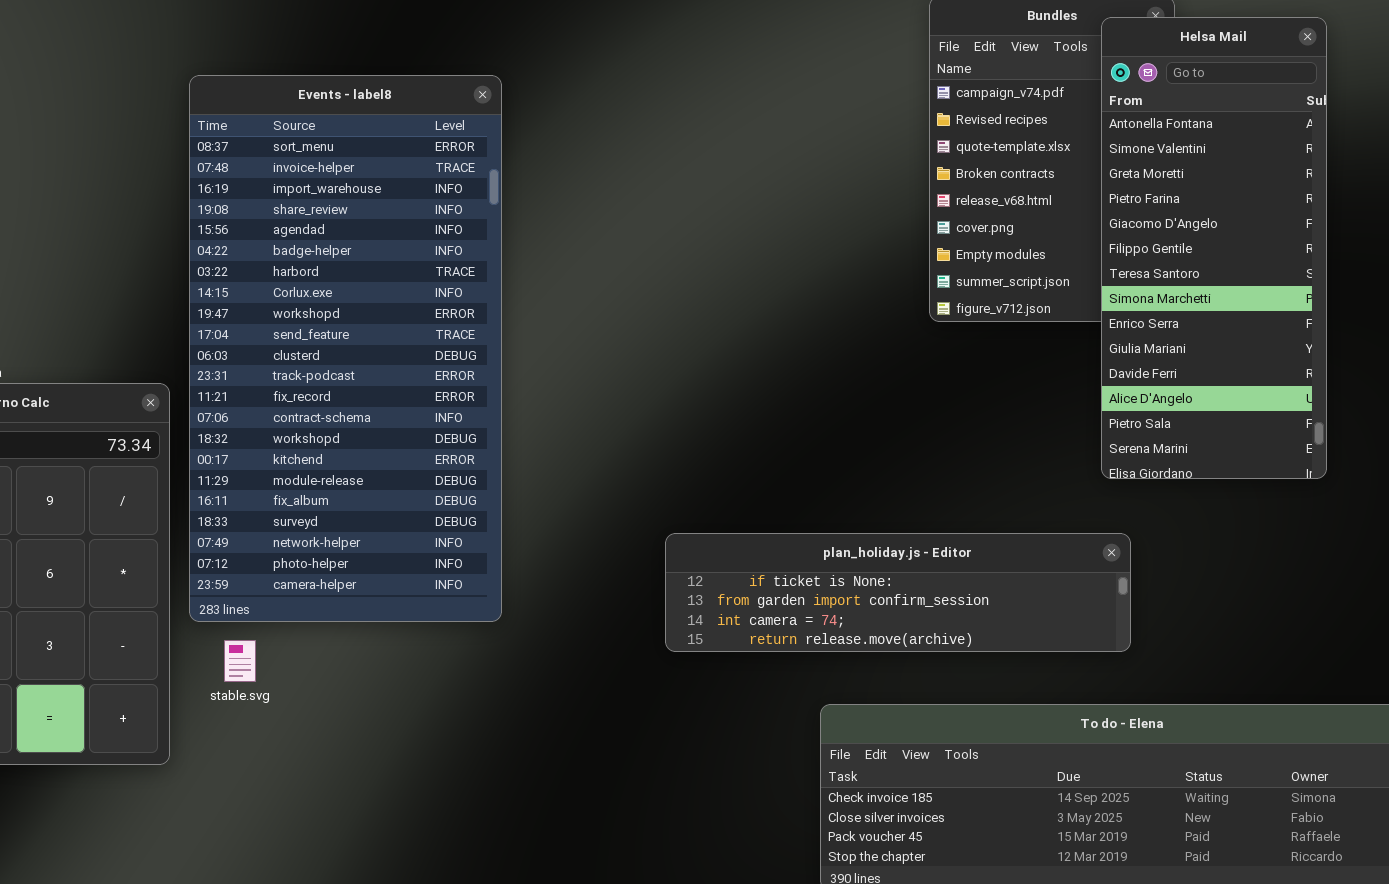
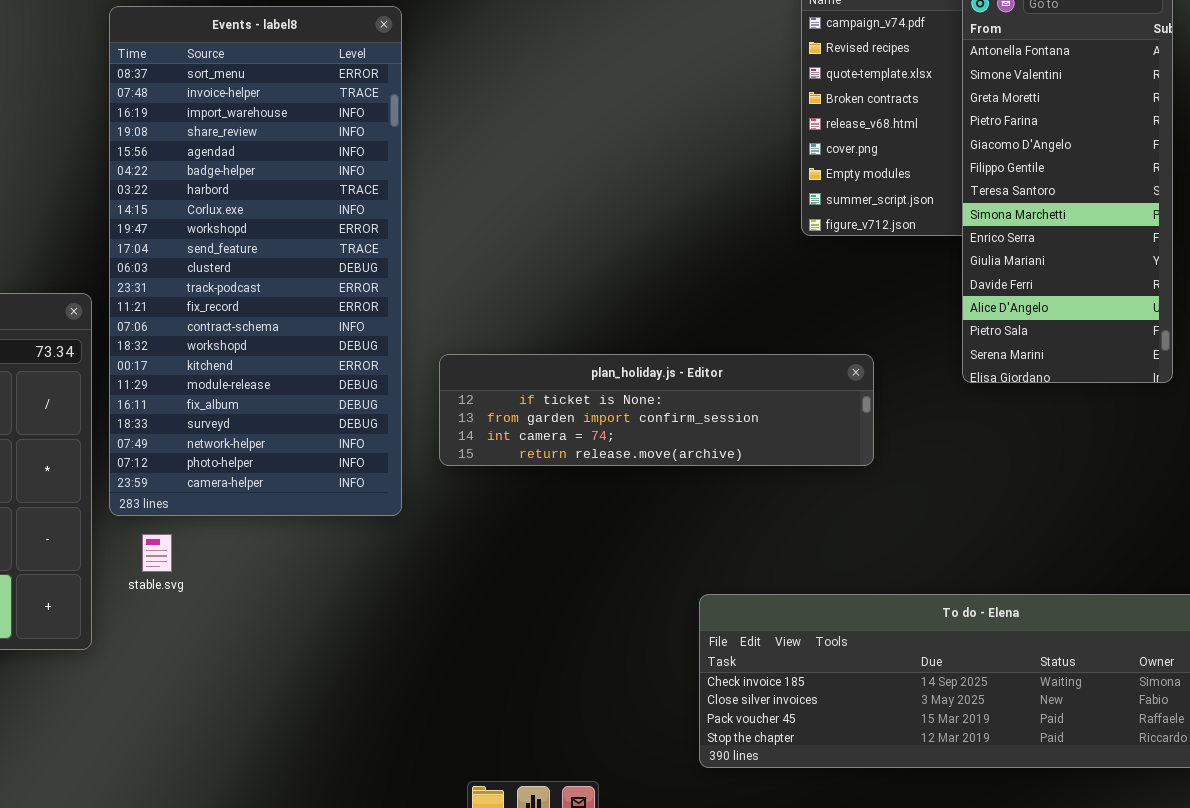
plan_holiday.js - Editor: [665,533,1131,652] -> [439,354,874,466], moved

